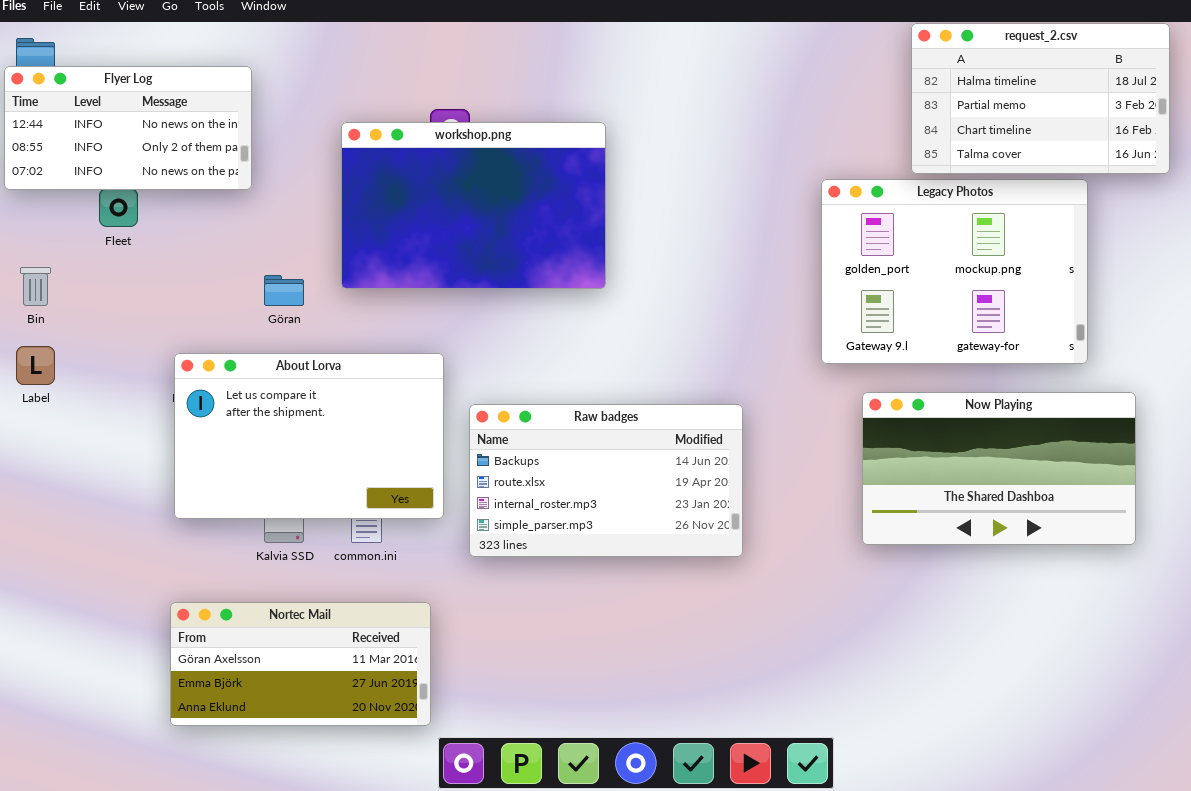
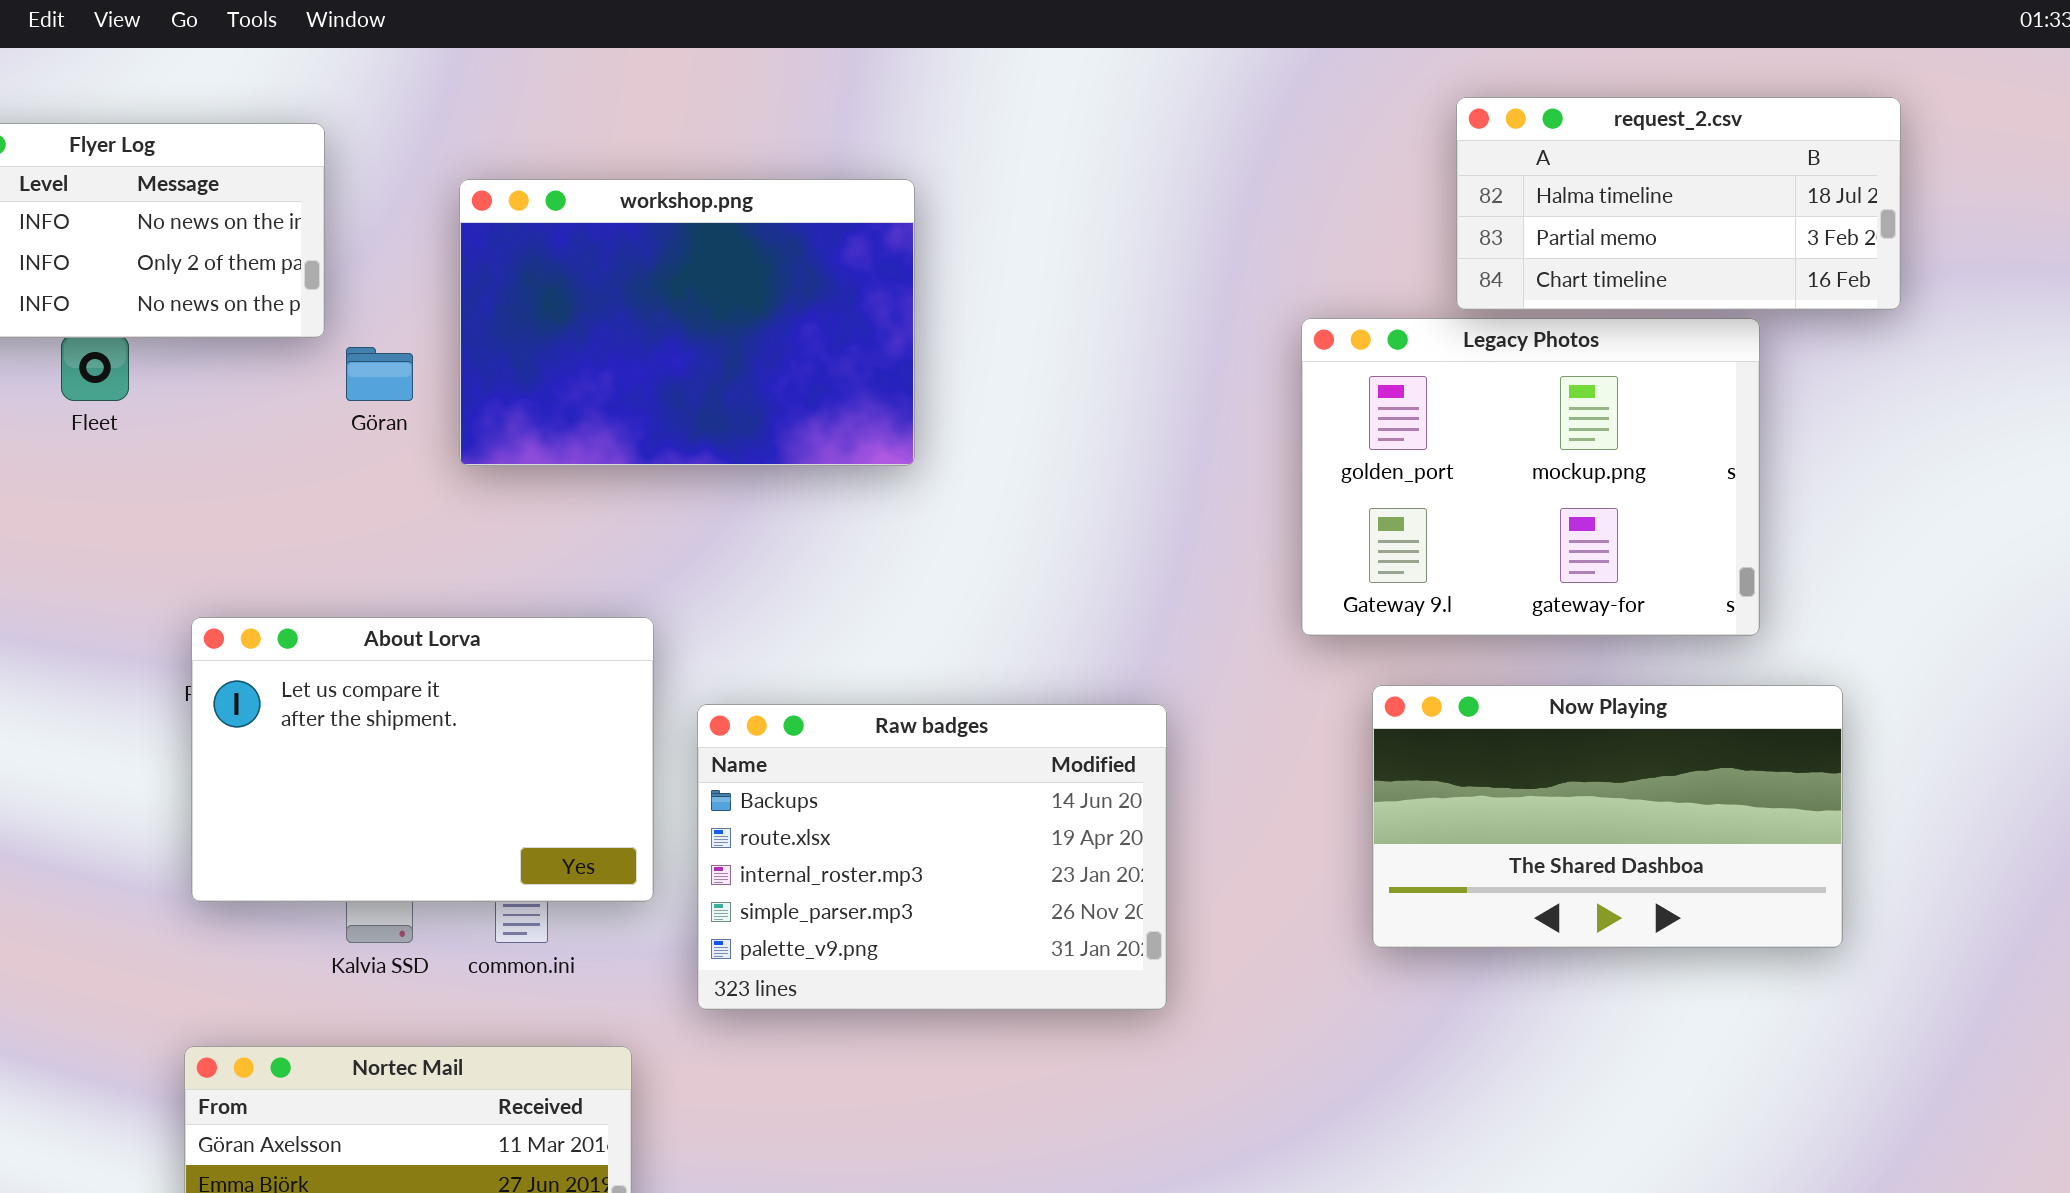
request_2.csv: [911,23,1170,174] -> [1456,97,1901,310], resized
workshop.png: [341,122,606,289] -> [459,179,915,466], moved
Göran: [264,275,304,306] -> [346,347,413,401], moved
Raw badges: [469,404,743,557] -> [697,704,1167,1010], resized

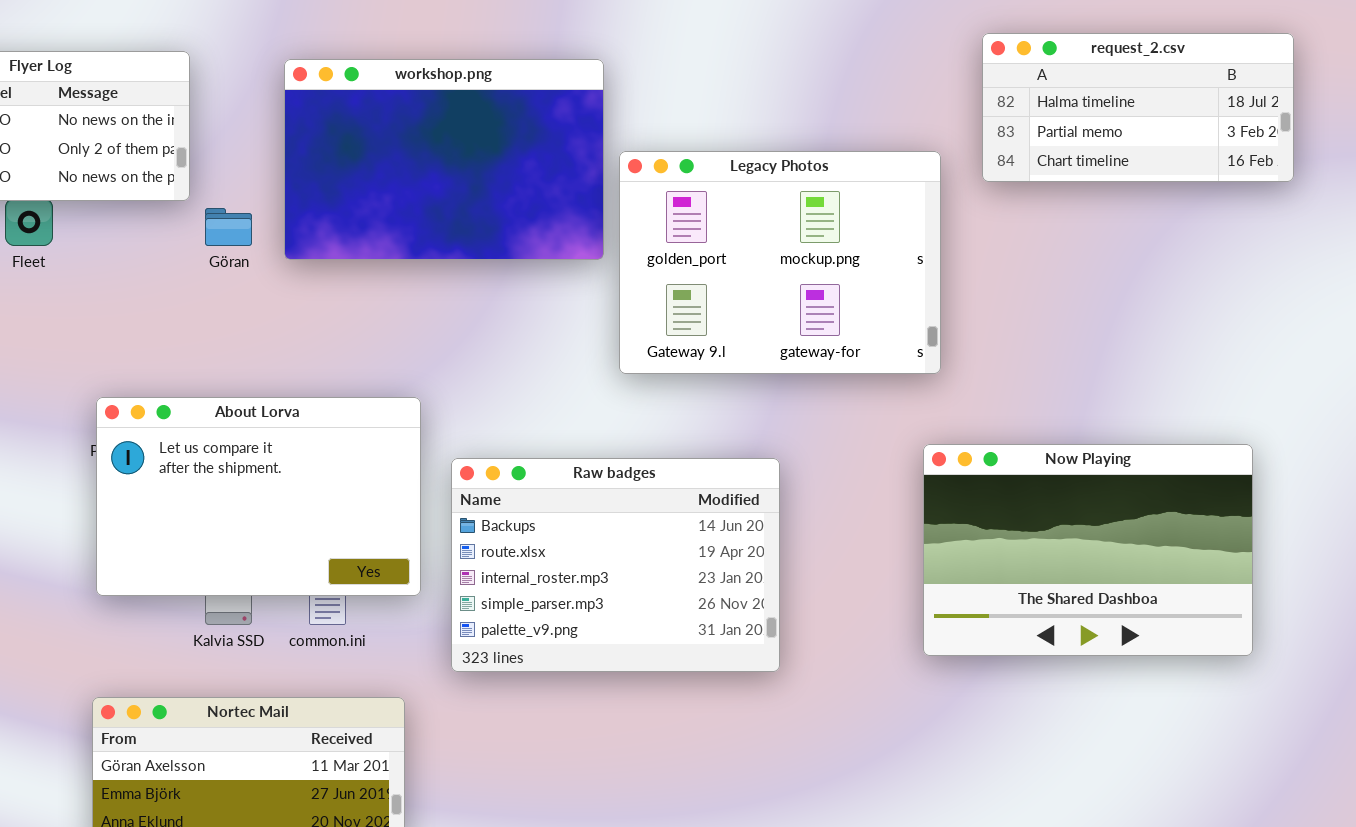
workshop.png: [459,179,915,466] -> [284,59,604,260], moved
Legacy Photos: [1301,318,1760,636] -> [619,151,941,374], moved
Now Playing: [1372,685,1843,948] -> [923,444,1253,656], resized

